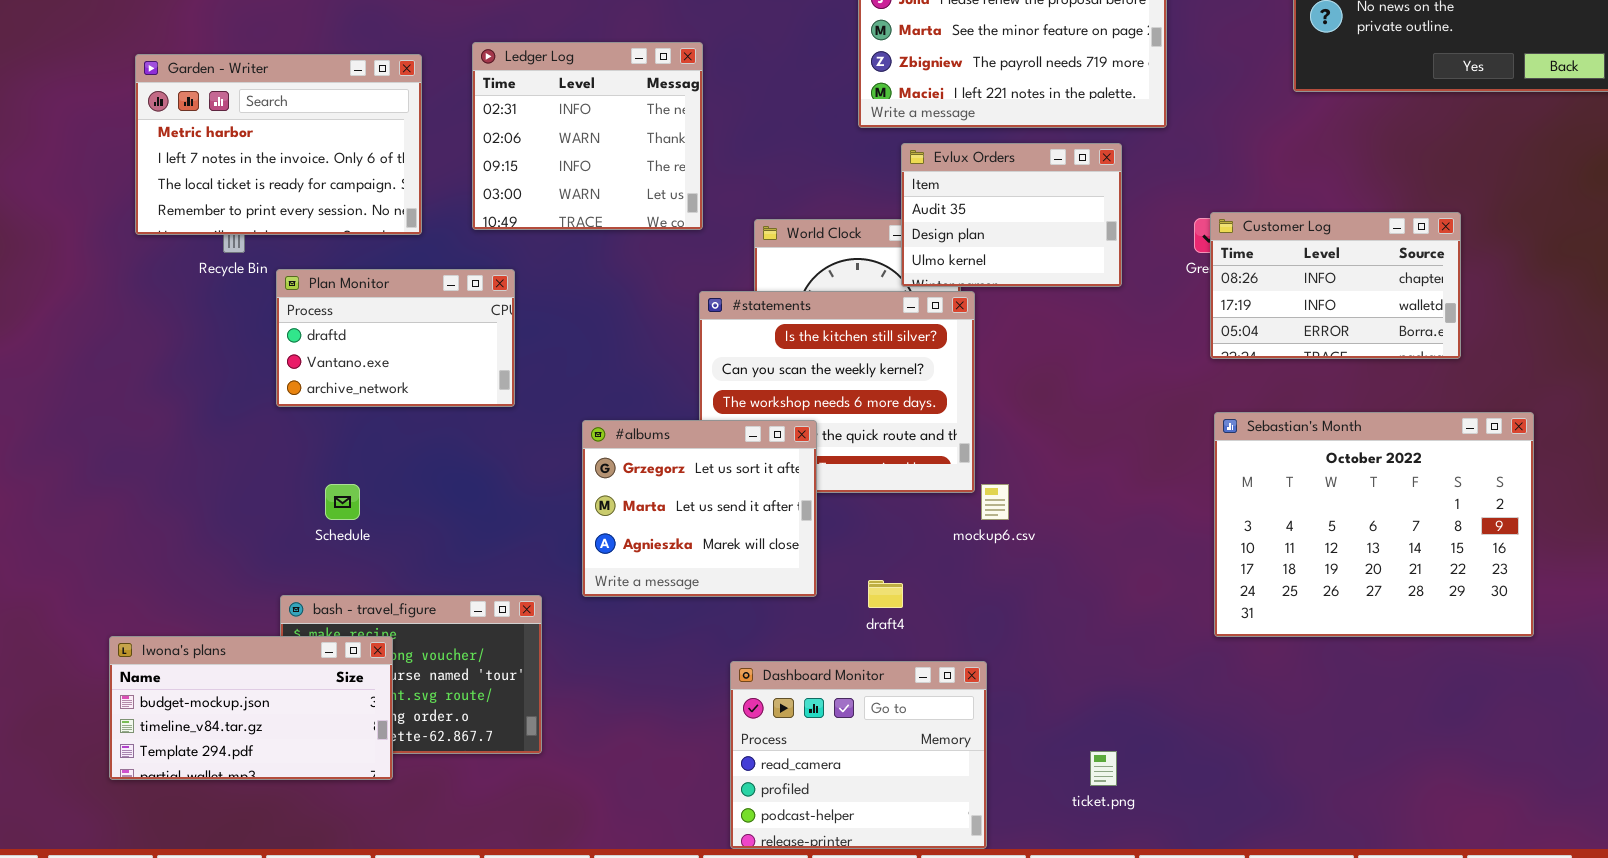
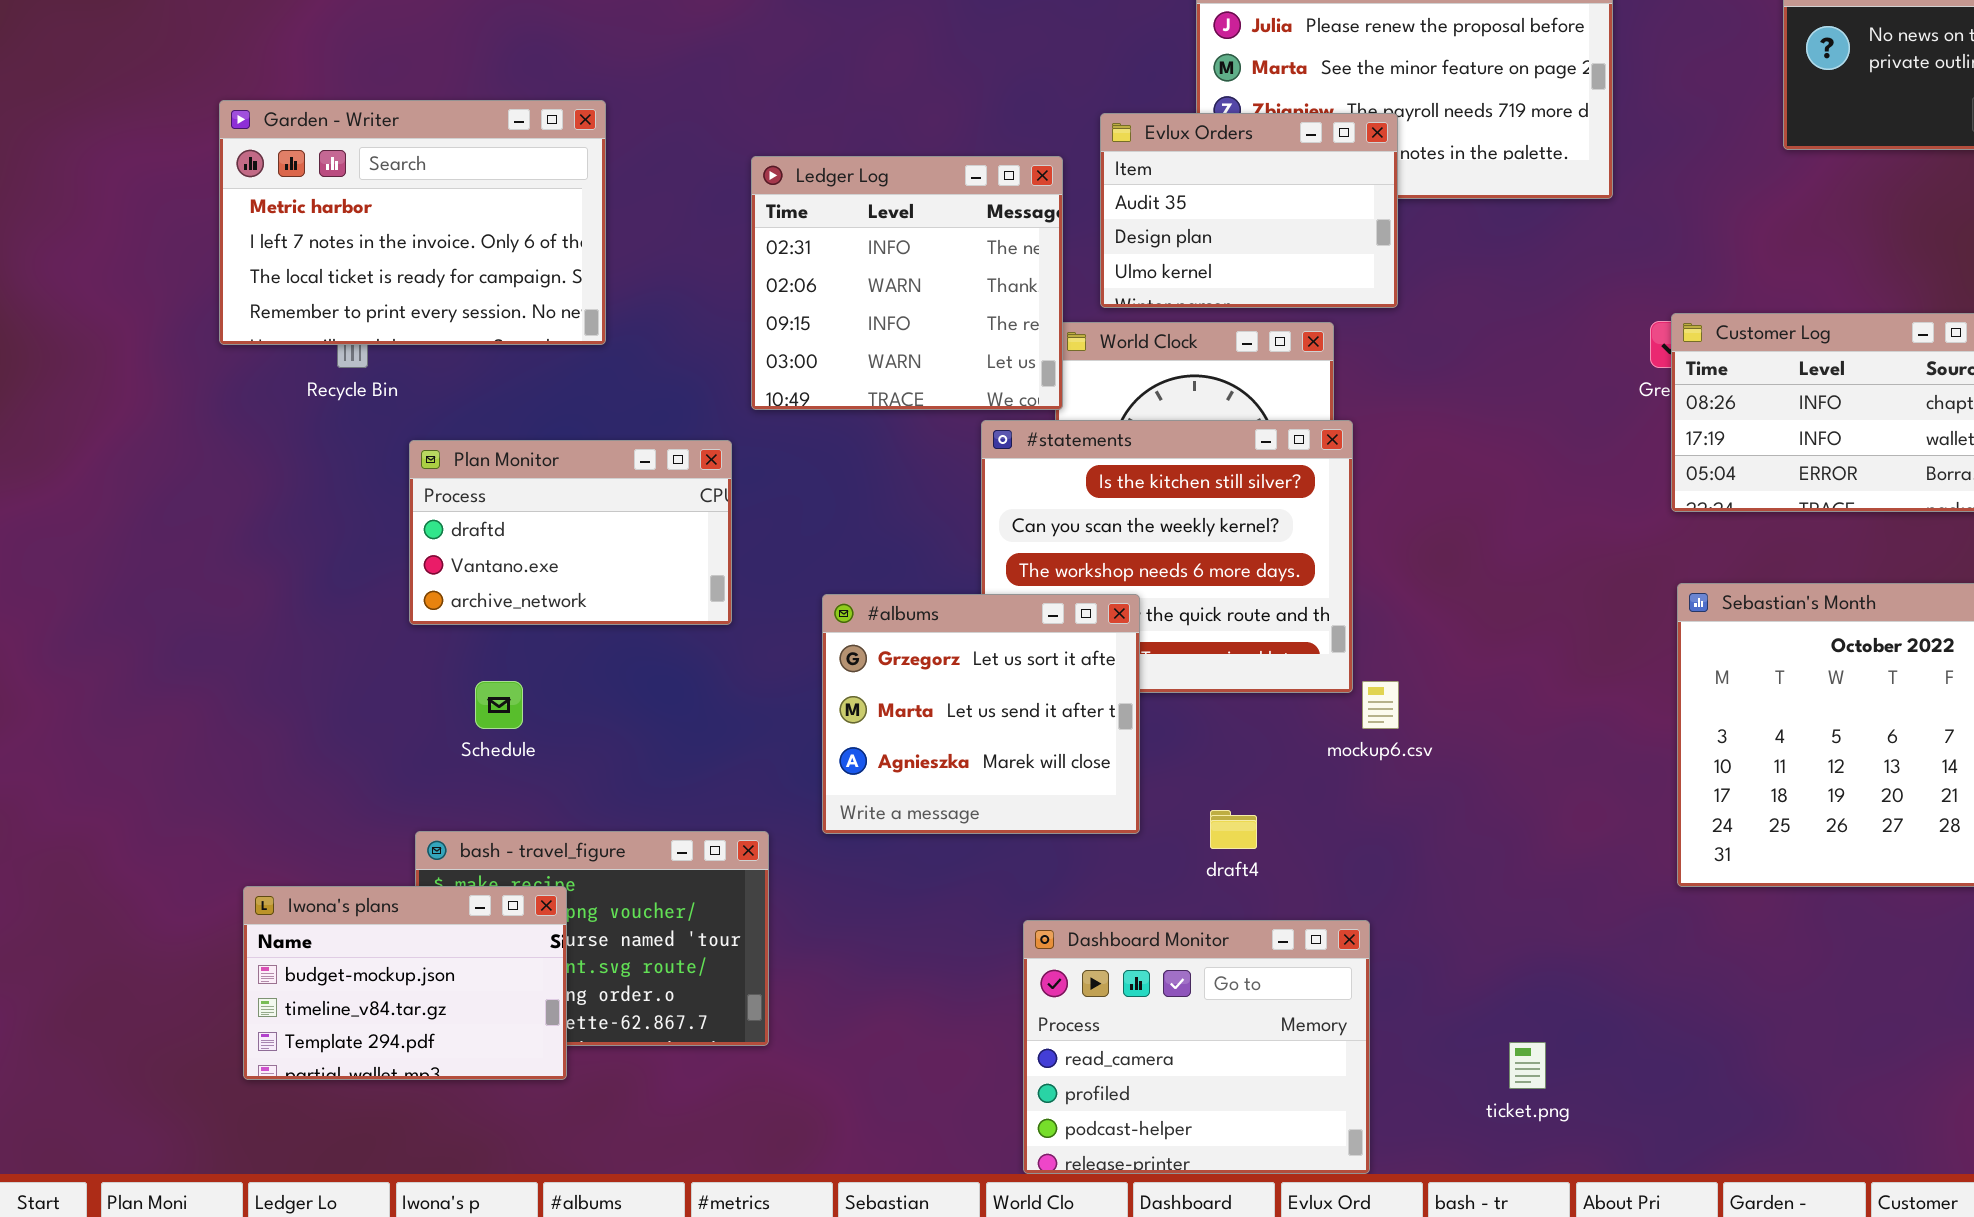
Ledger Log: [472,42,703,230] -> [751,156,1063,410], moved
Evlux Orders: [901,143,1122,287] -> [1100,113,1398,308], moved
Plan Monitor: [276,269,515,407] -> [409,440,732,625], moved
Iwona's plans: [109,636,393,780] -> [243,886,567,1080], resized

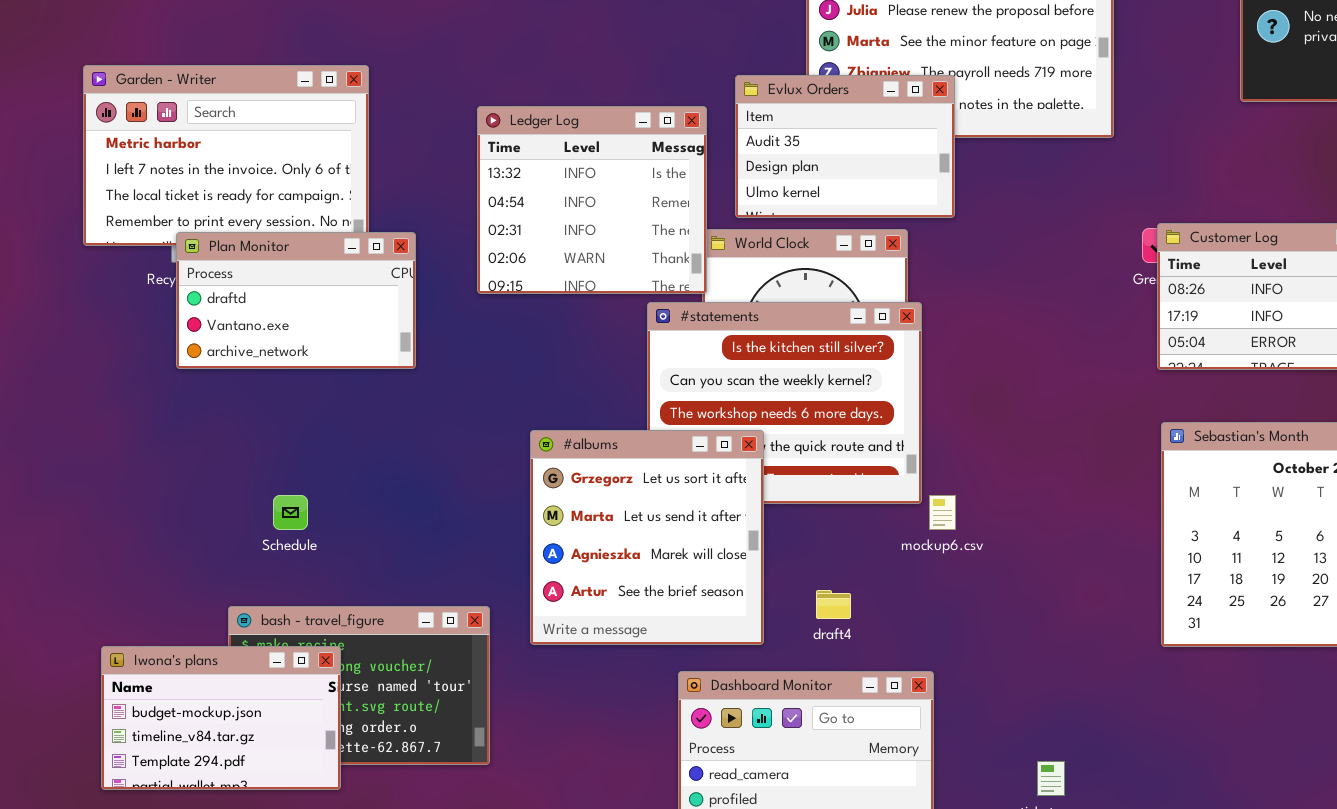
Ledger Log: [751,156,1063,410] -> [477,106,707,294], scrolled up 2 rows
Plan Monitor: [409,440,732,625] -> [176,232,416,369], moved
#albums: [822,594,1140,834] -> [530,430,764,645], resized

